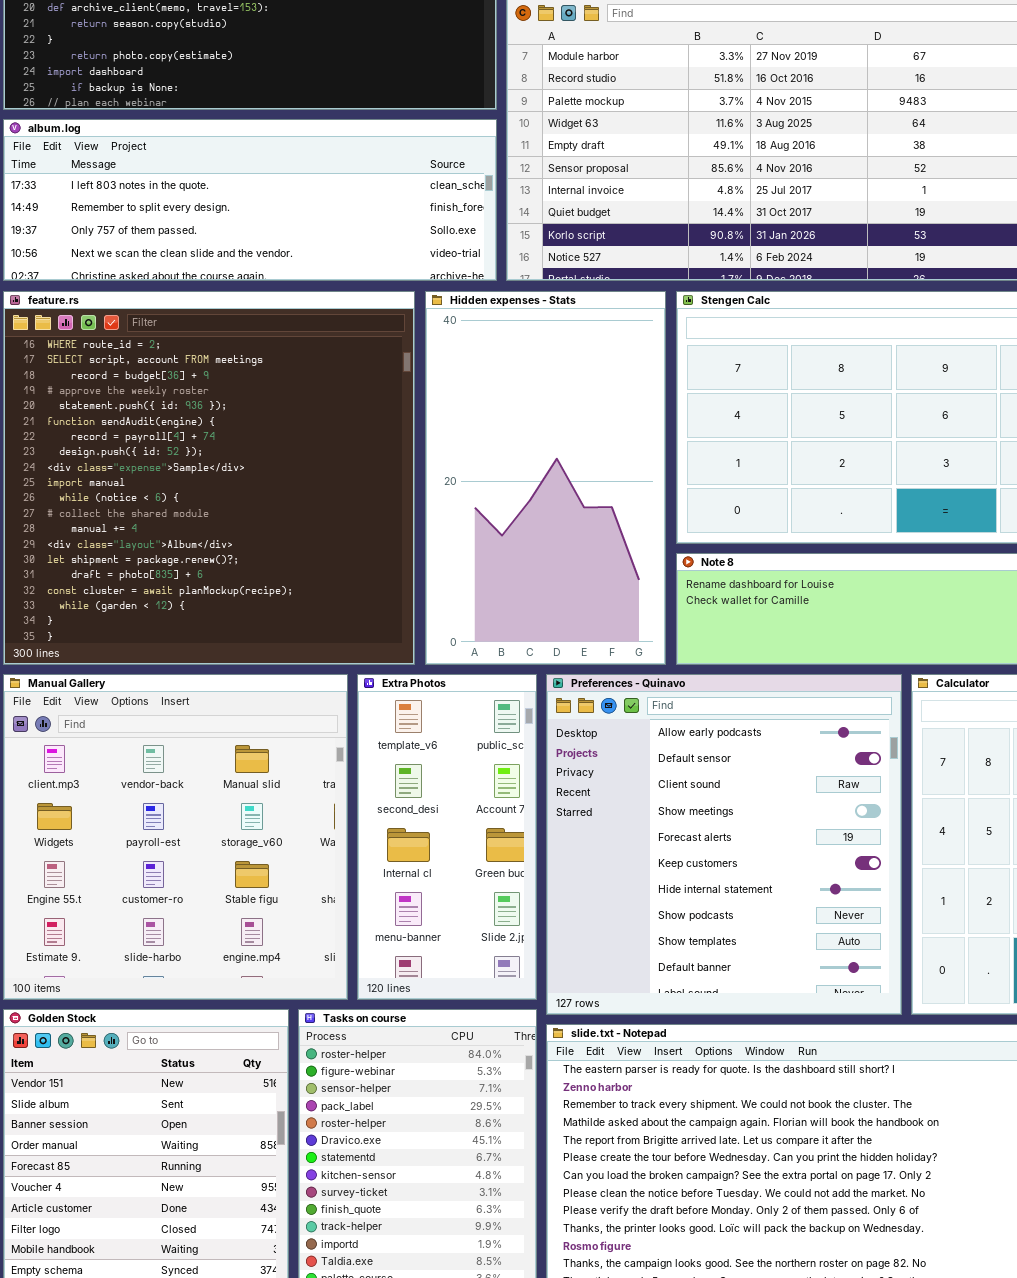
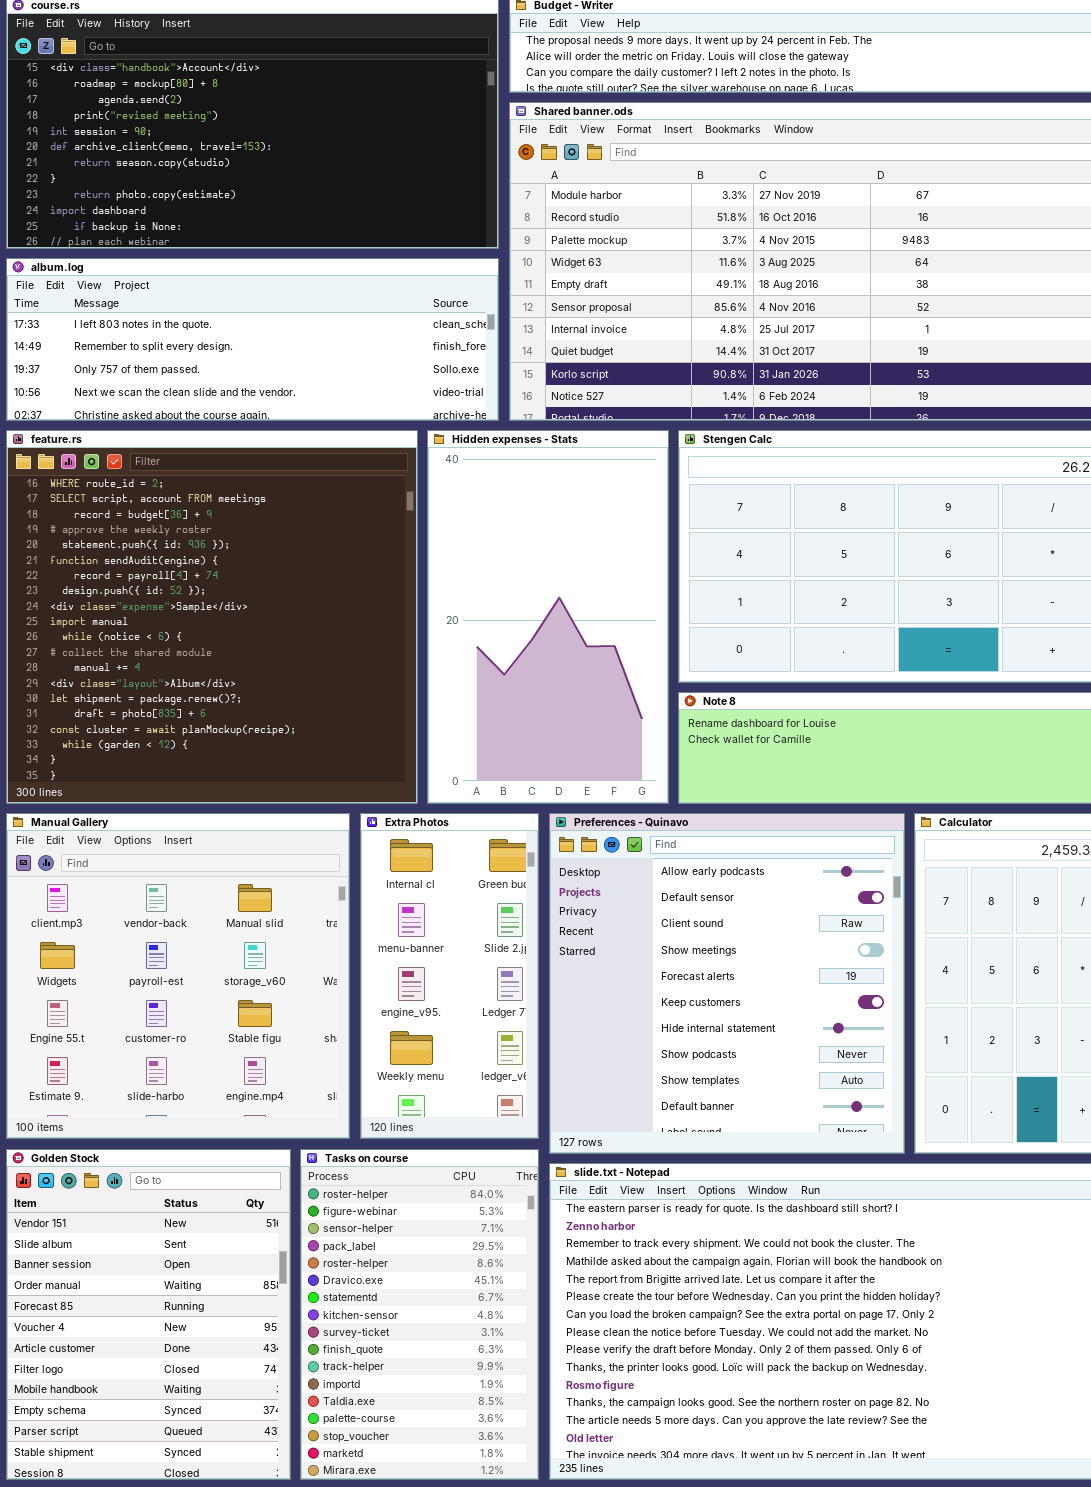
Extra Photos: [357,674,537,1000] -> [360,813,539,1139], scrolled down 2 rows

